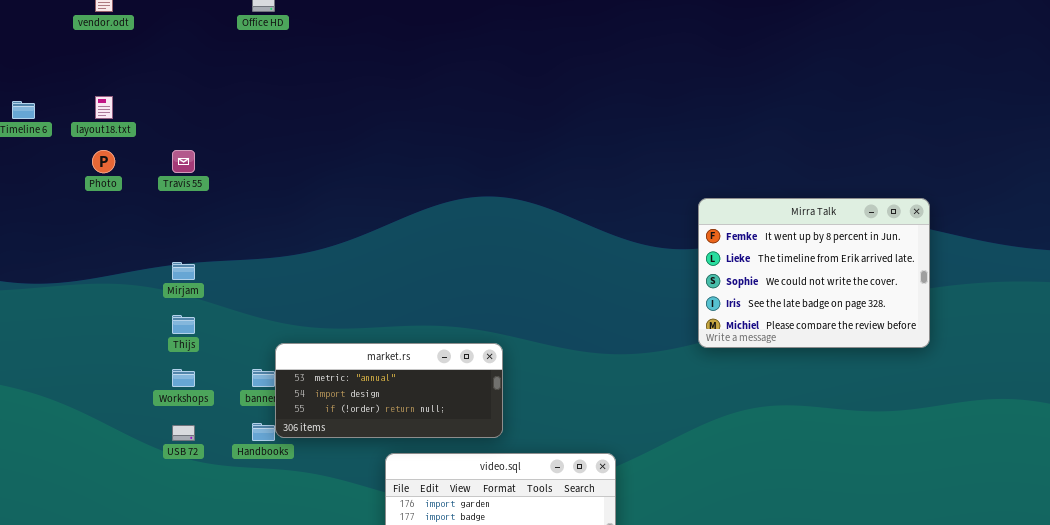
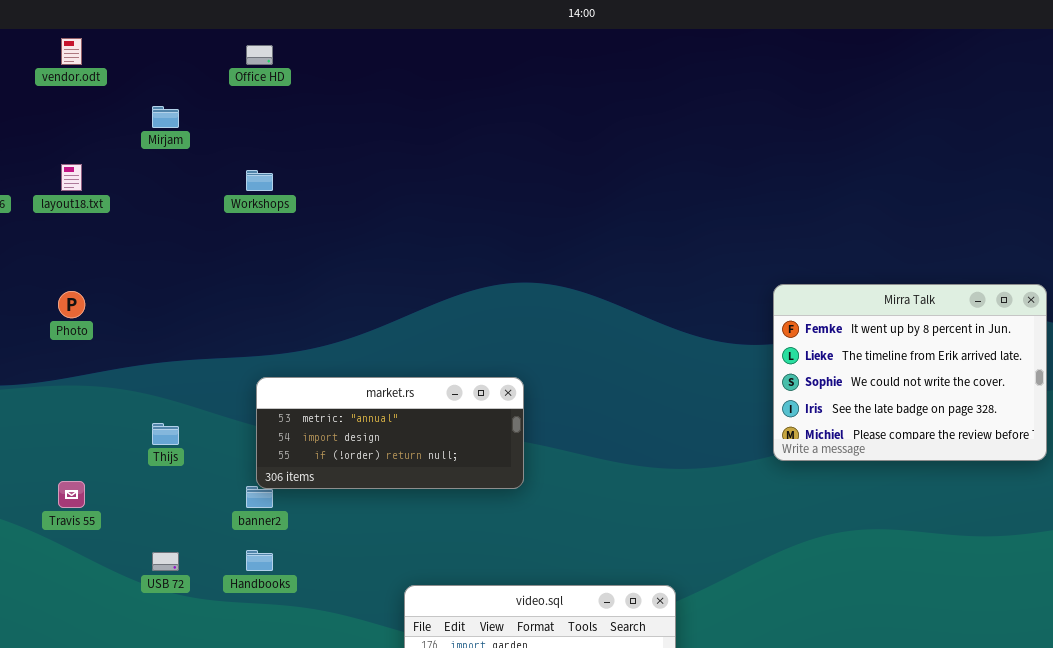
Photo: [92,150,115,173] -> [58,291,85,318], moved
Travis 55: [172,150,195,173] -> [58,481,85,508], moved
Mirjam: [172,262,195,280] -> [152,106,179,128], moved
market.rs: [275,343,503,438] -> [256,377,524,489], moved
Workshops: [172,369,195,387] -> [246,170,273,191], moved

